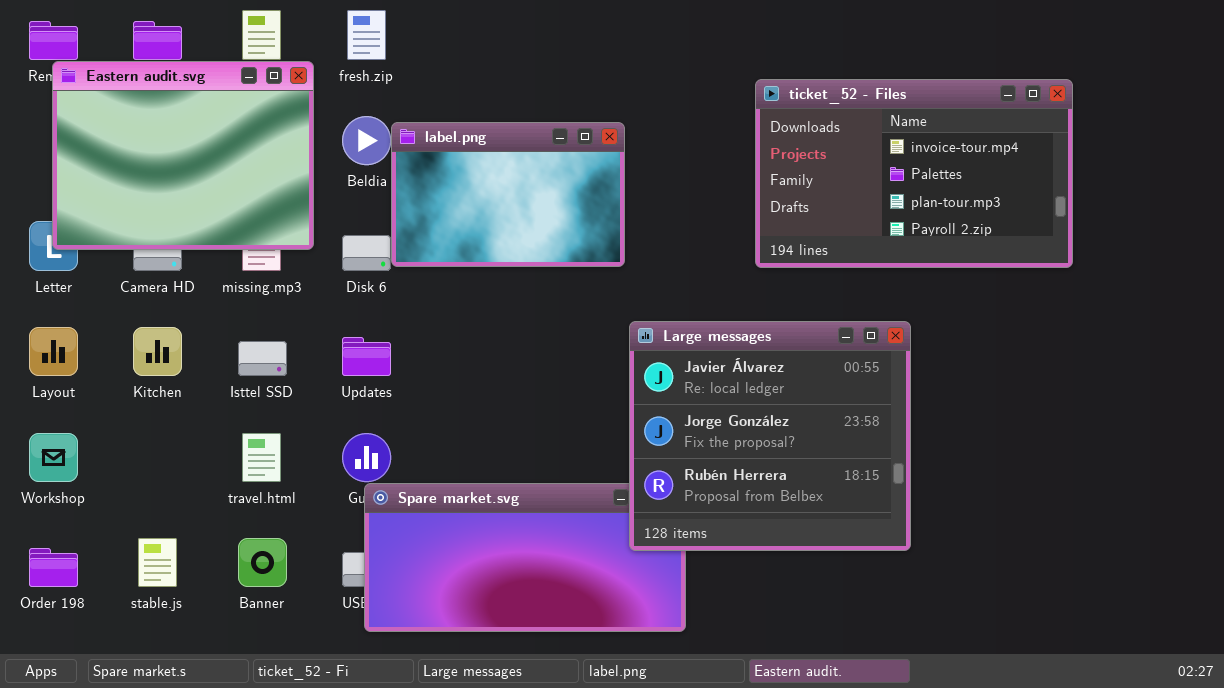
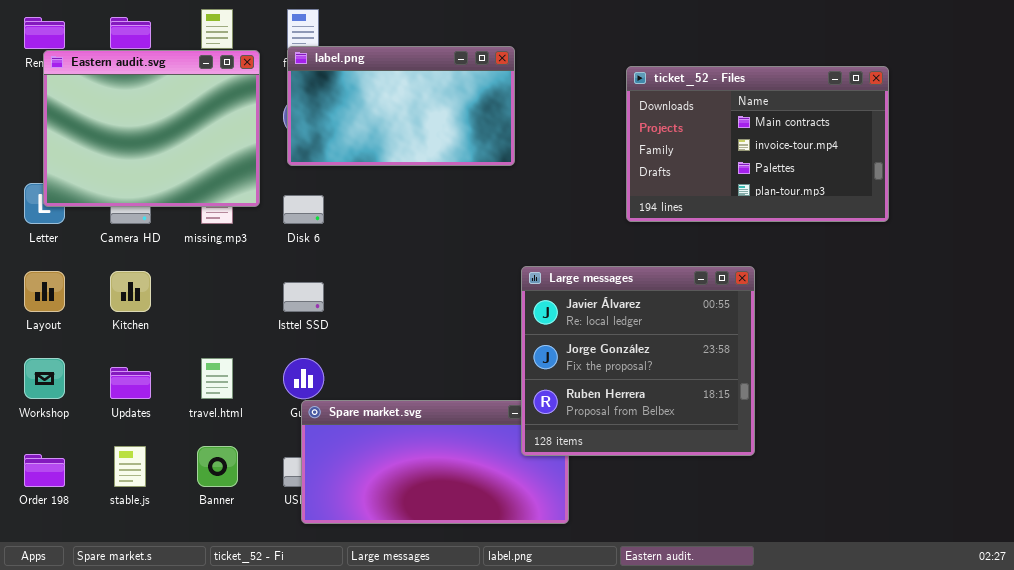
ticket_52 - Files: [755,79,1073,268] -> [626,66,889,222], scrolled up 1 row
label.png: [391,122,625,267] -> [287,46,515,166], moved, resized
Updates: [342,337,391,376] -> [110,367,151,399], moved
Isttel SSD: [238,341,287,376] -> [283,282,324,312], moved

